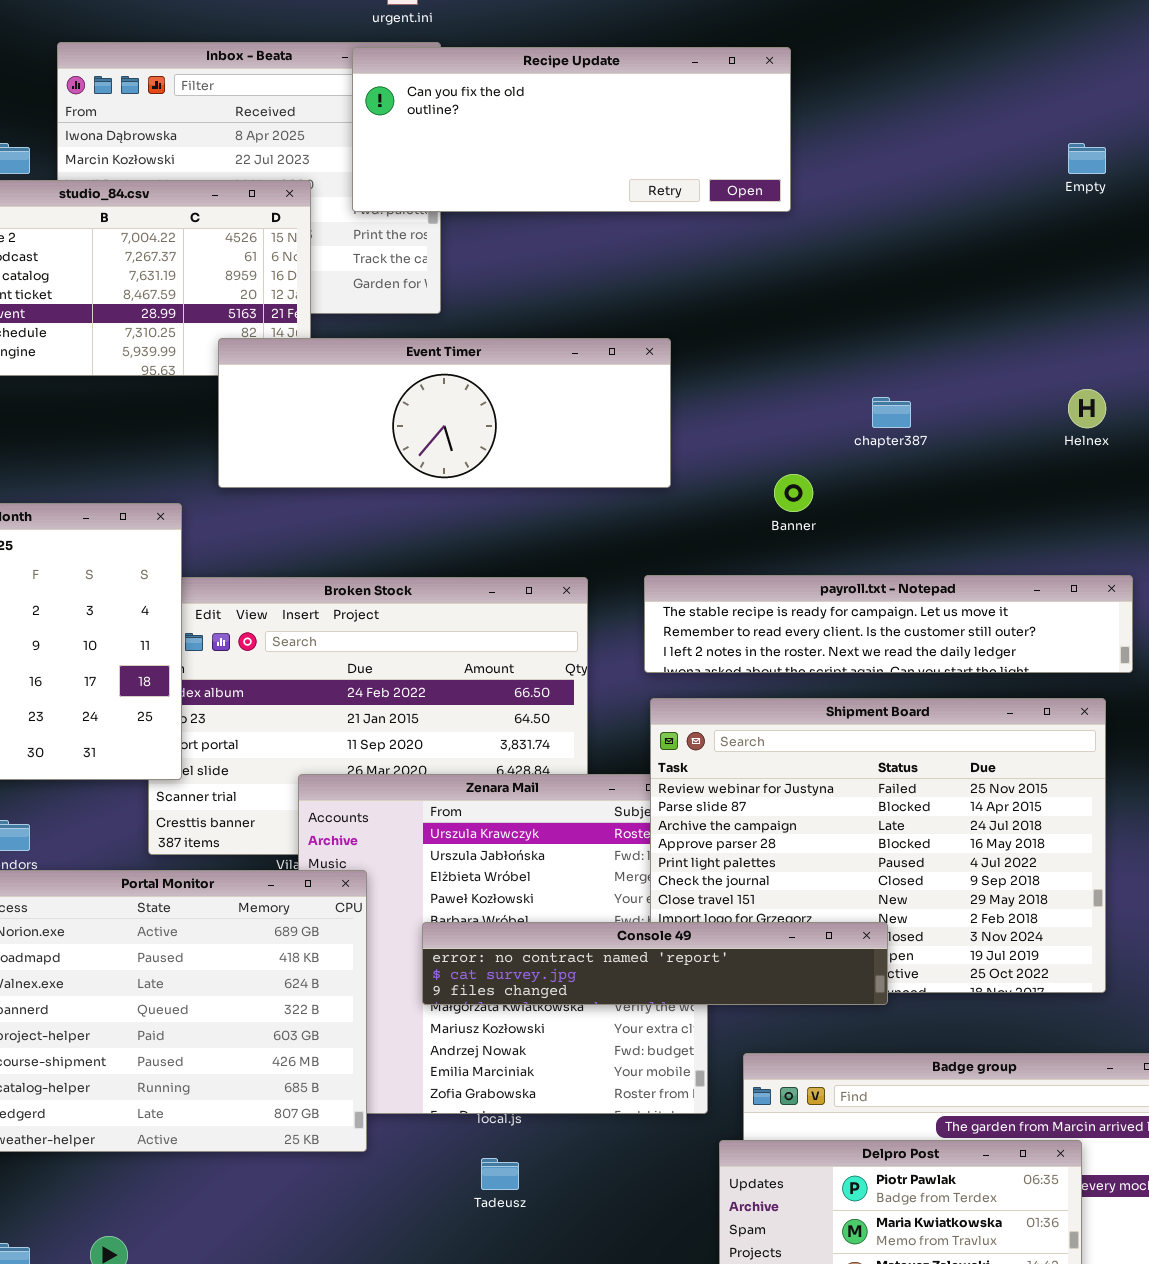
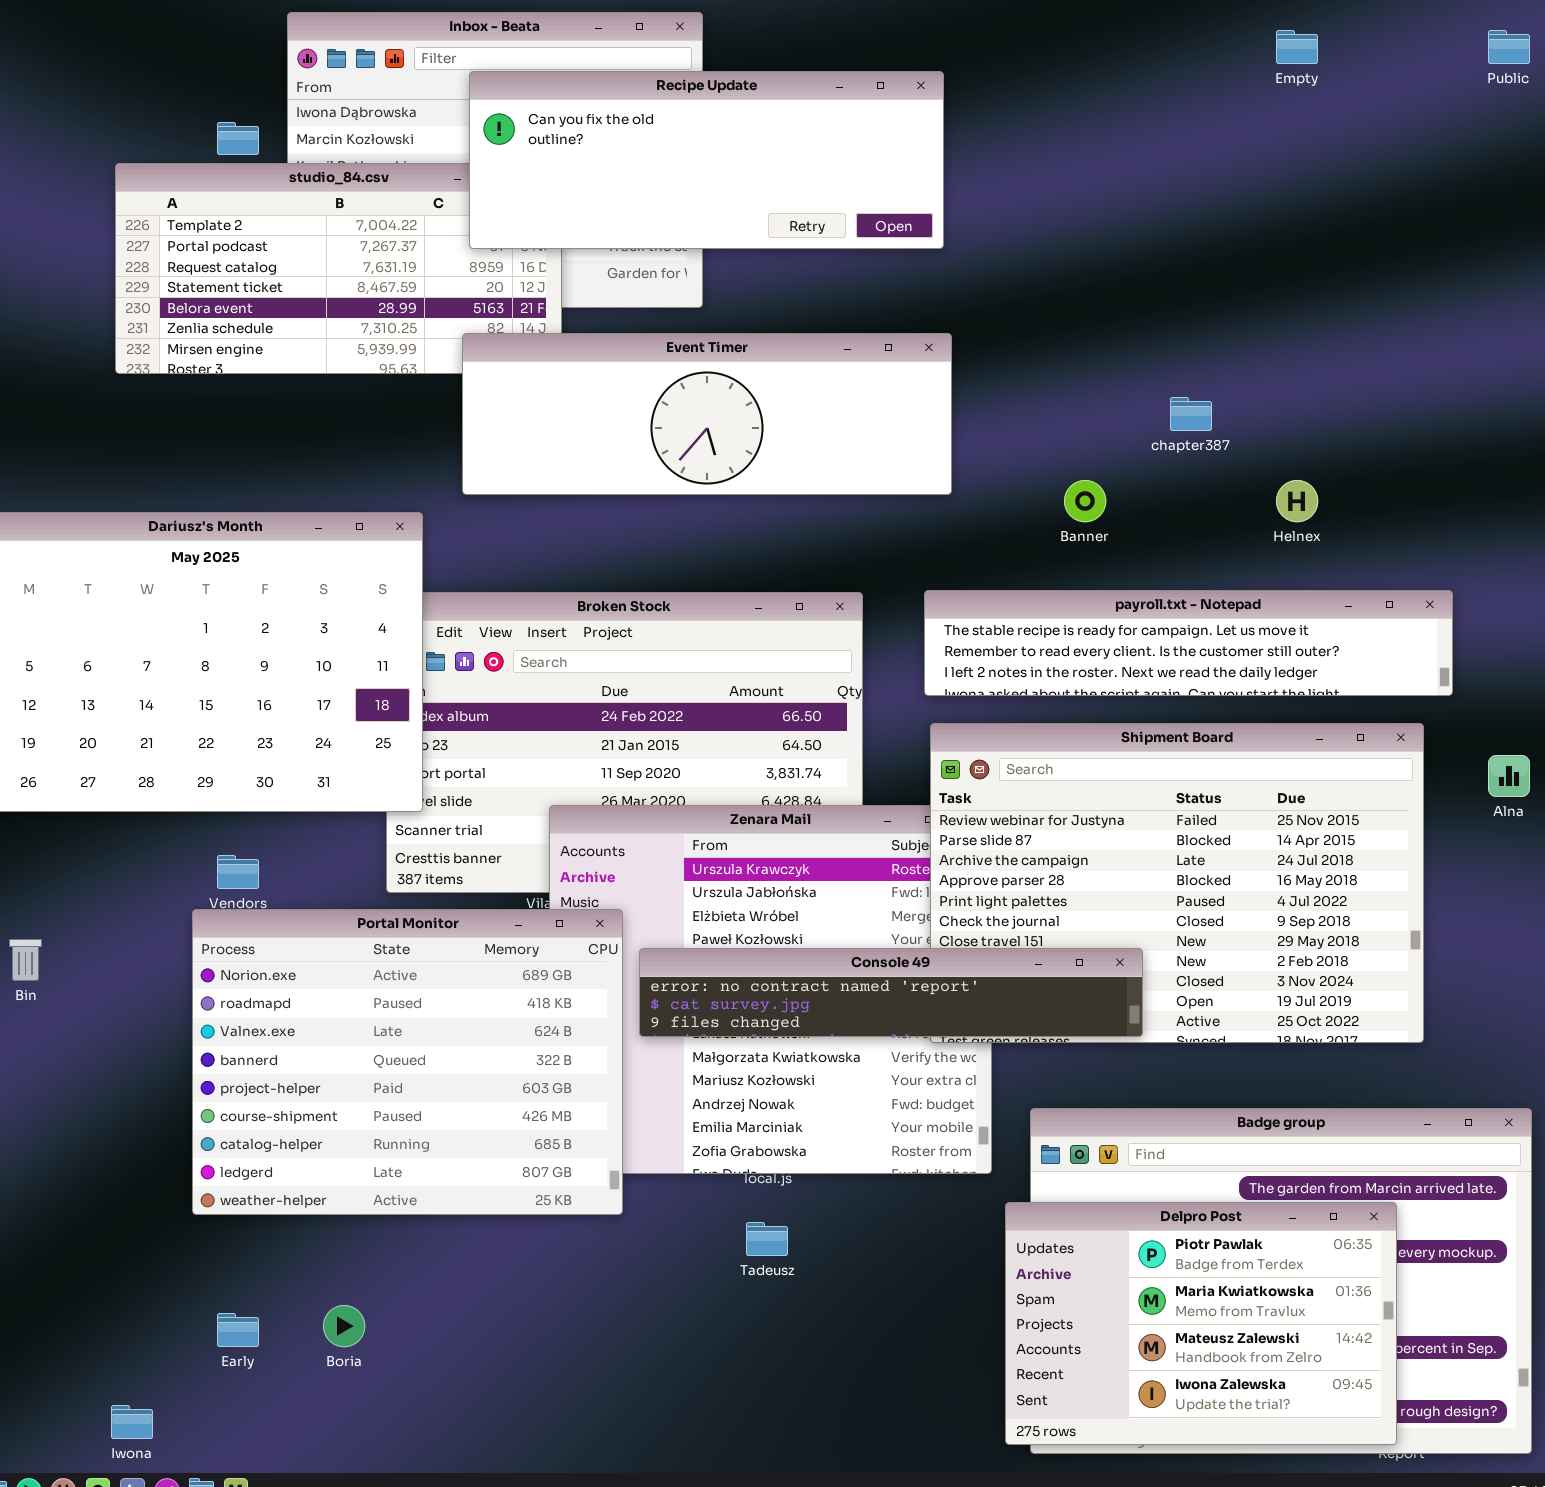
Recipe Update: [352,47,791,212] -> [469,71,944,249], moved
Empty: [1068,143,1106,174] -> [1276,30,1318,64], moved
Helnex: [1068,389,1106,428] -> [1276,480,1318,522], moved
Console 49: [422,922,888,1005] -> [639,948,1143,1037], moved

